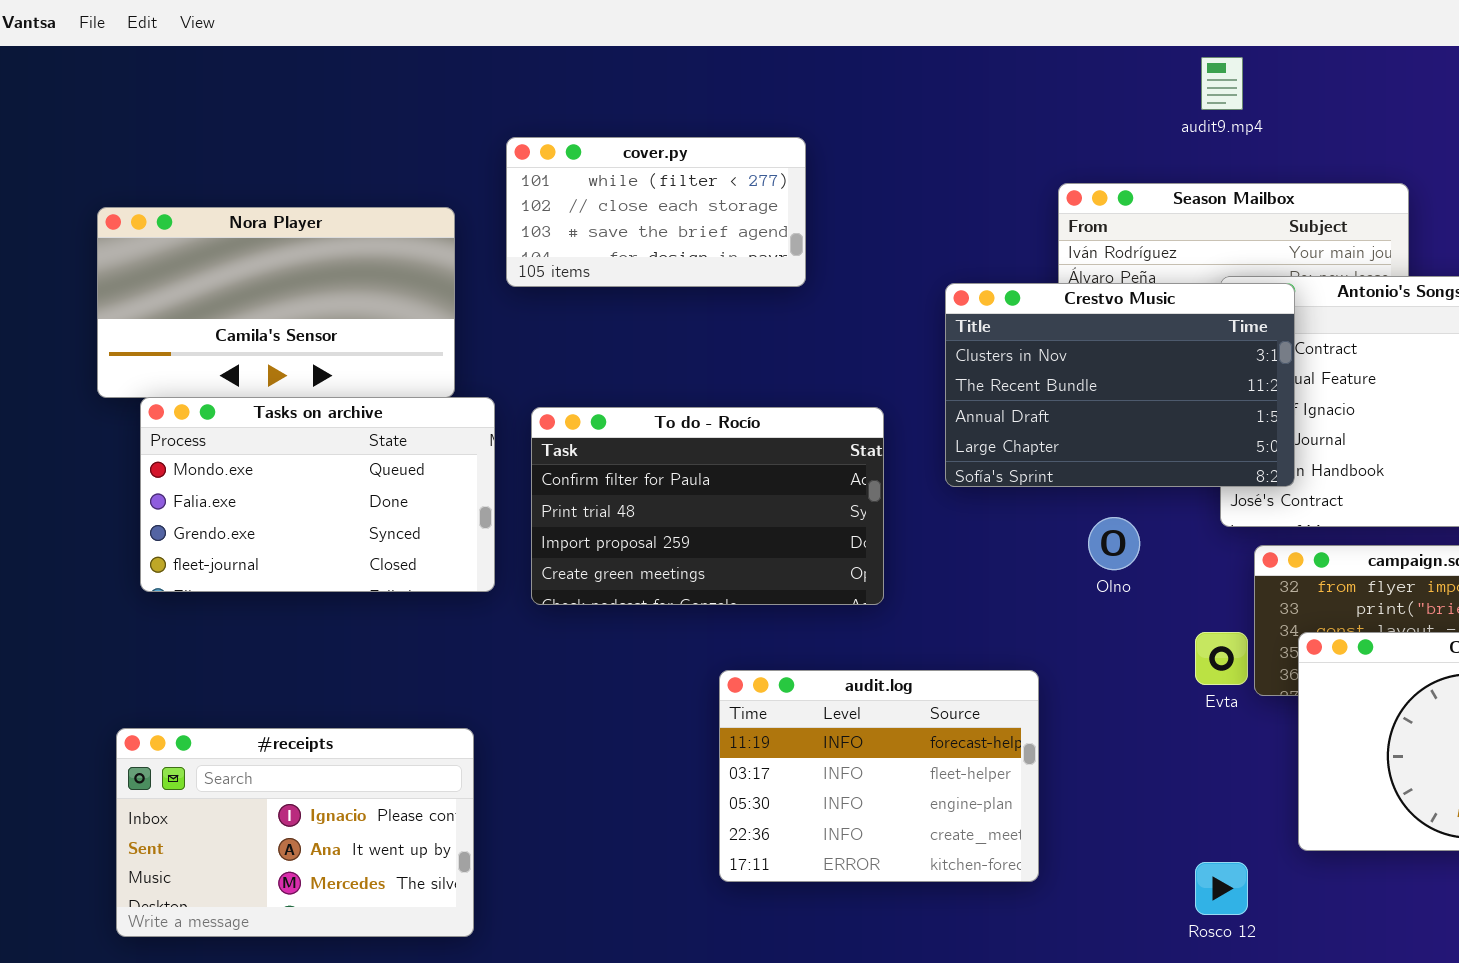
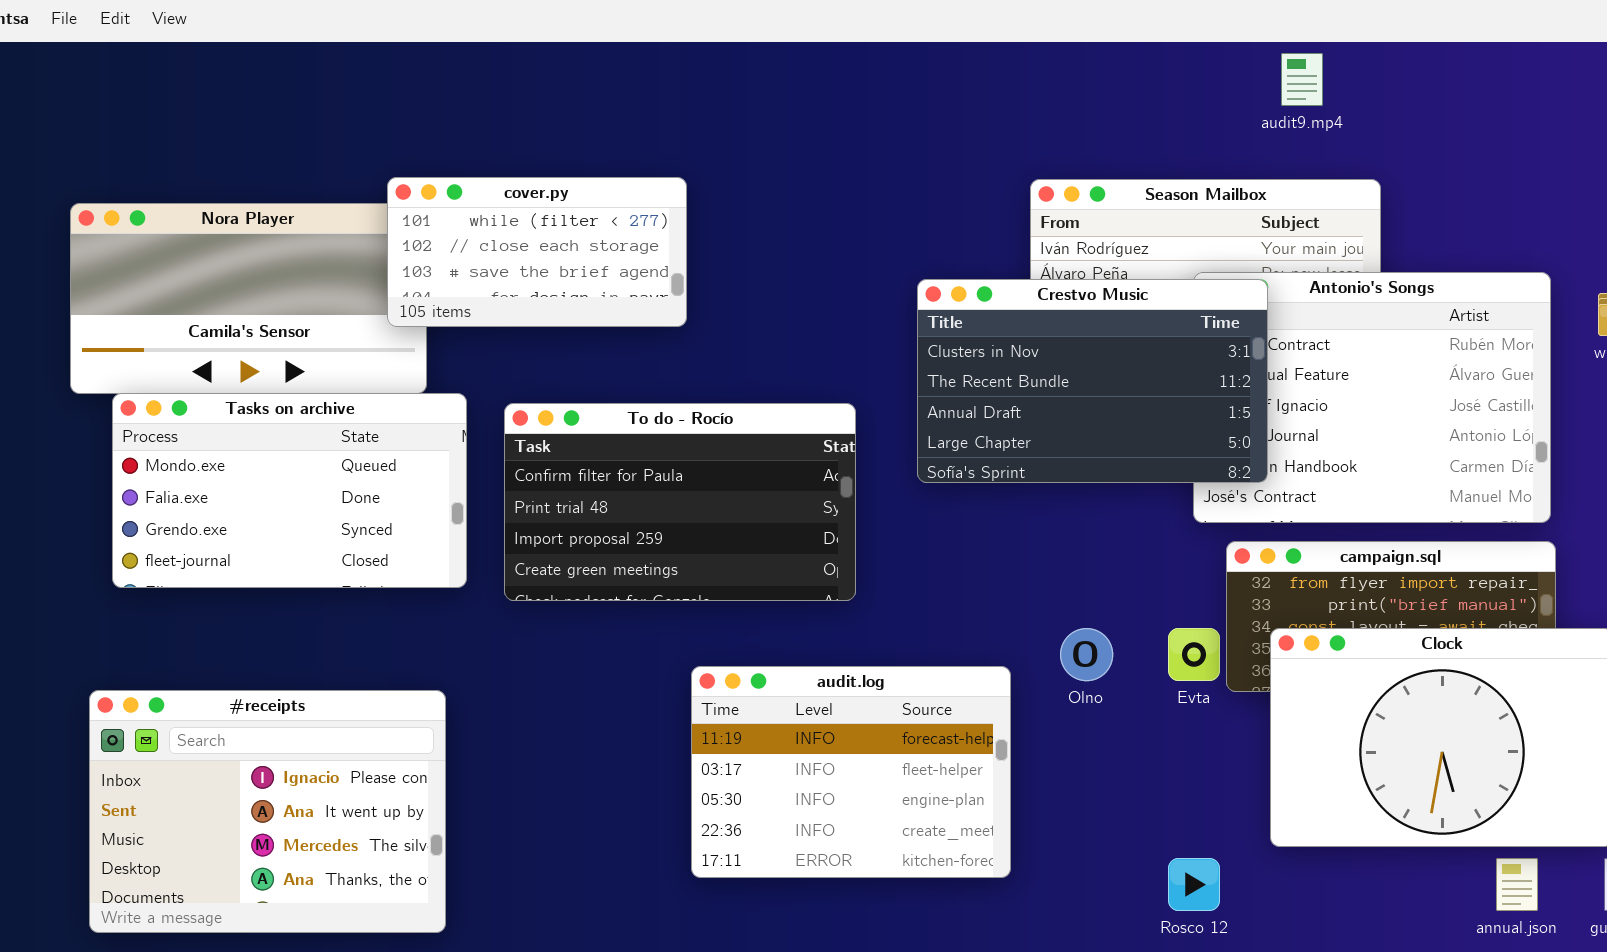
audit9.mp4: [1201,57,1243,110] -> [1281,53,1323,106], moved
cover.py: [506,137,806,287] -> [387,177,687,327], moved
Olno: [1088,517,1140,570] -> [1060,628,1113,681], moved
#receipts: [116,728,474,937] -> [89,690,446,933], resized

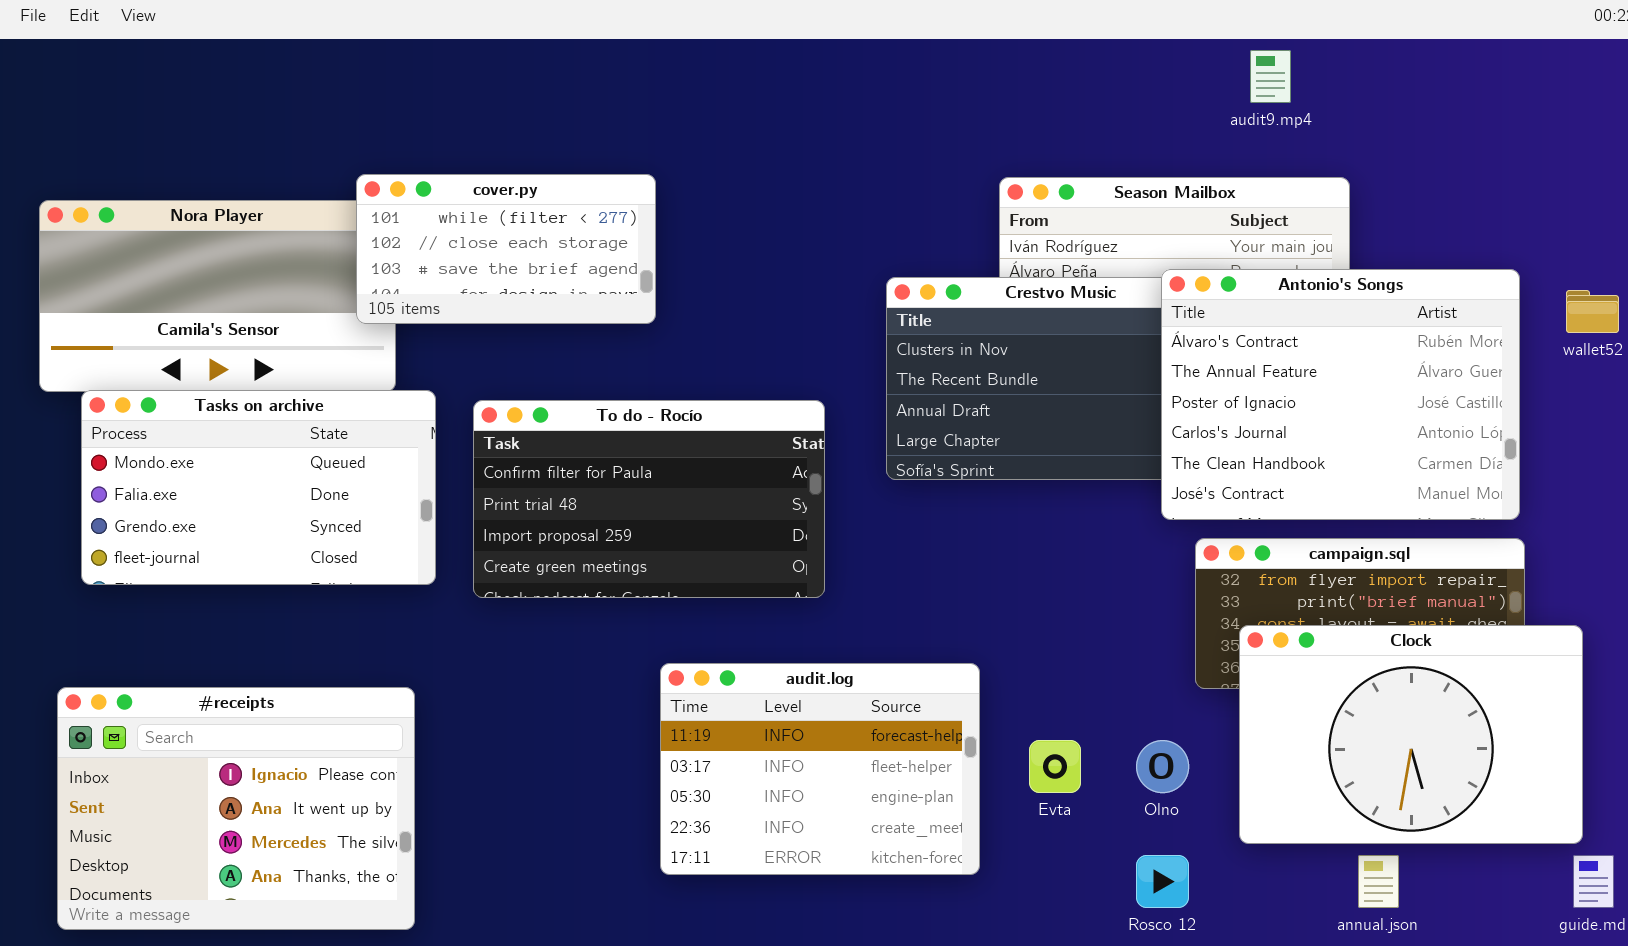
Antonio's Songs: [1193,272,1551,523] -> [1161,269,1520,520], raised
Olno: [1060,628,1113,681] -> [1136,740,1189,793], moved
Evta: [1168,628,1220,681] -> [1029,740,1081,793], moved
annual.json: [1496,858,1538,911] -> [1358,855,1399,908], moved

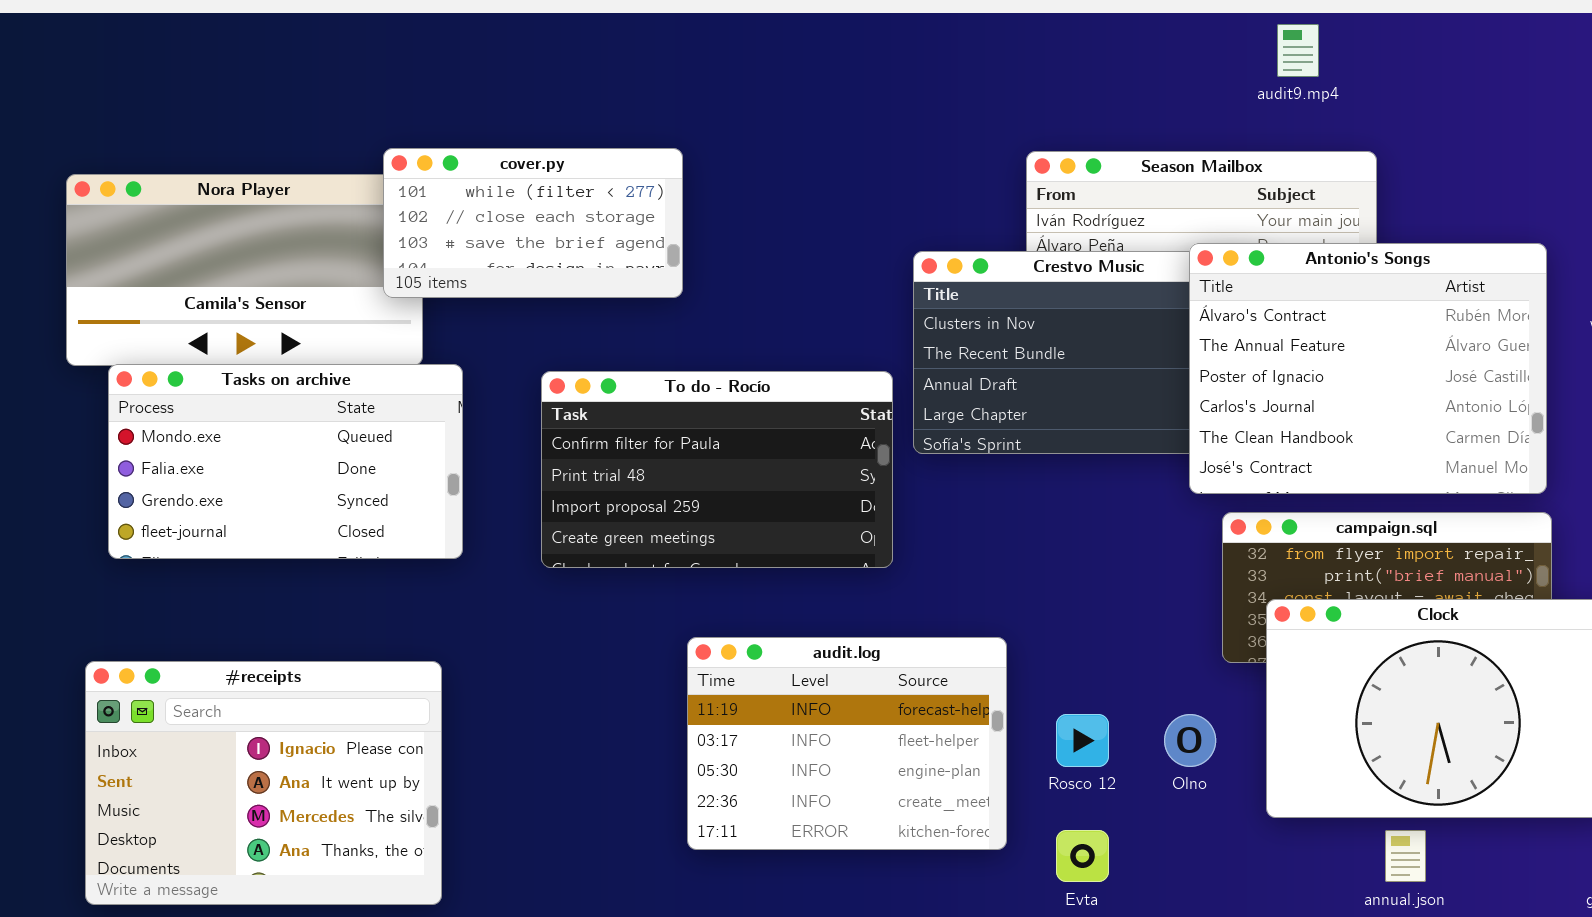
To do - Rocío: [473,400,825,598] -> [541,371,893,568], moved
Evta: [1029,740,1081,793] -> [1056,830,1109,882], moved
Rosco 12: [1136,855,1189,908] -> [1056,714,1109,767], moved

